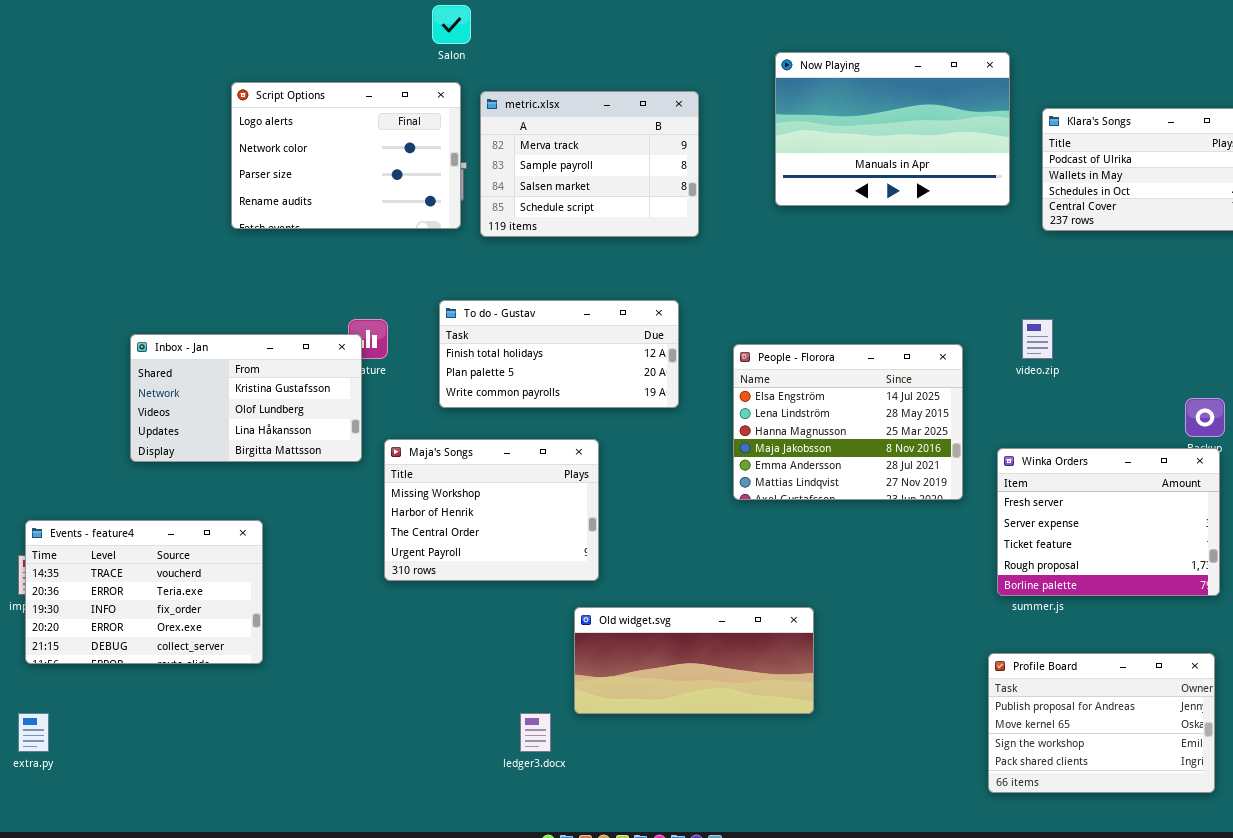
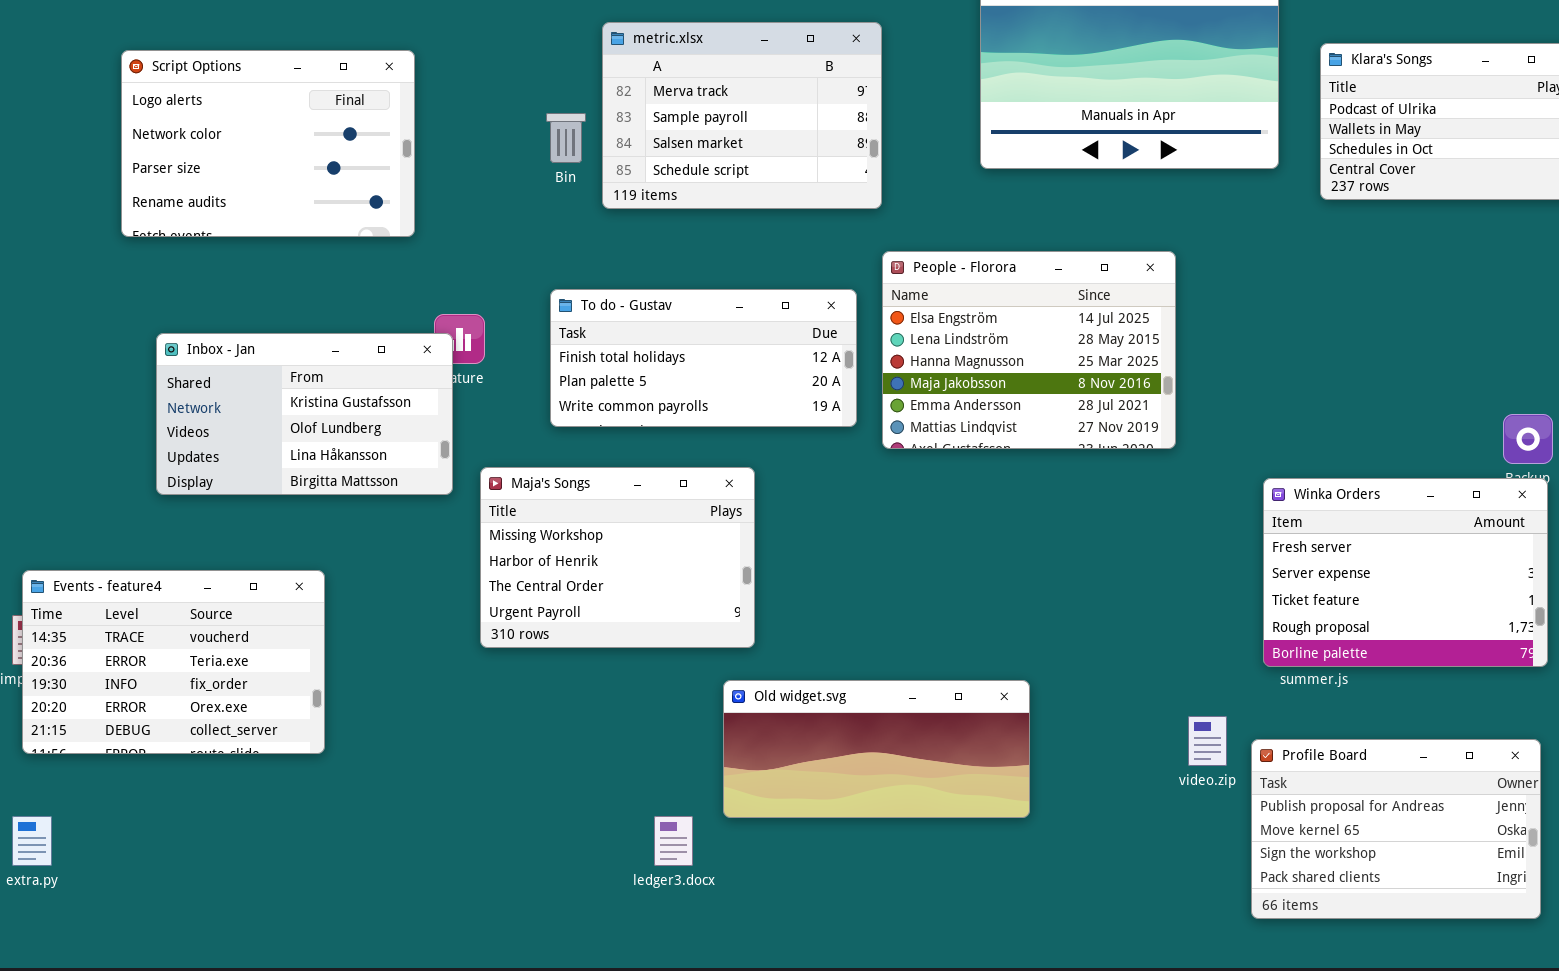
Script Options: [231,82,461,229] -> [121,50,415,237], moved
video.zip: [1022,319,1053,359] -> [1188,716,1227,766], moved
People - Florora: [733,344,963,500] -> [882,251,1176,449], moved

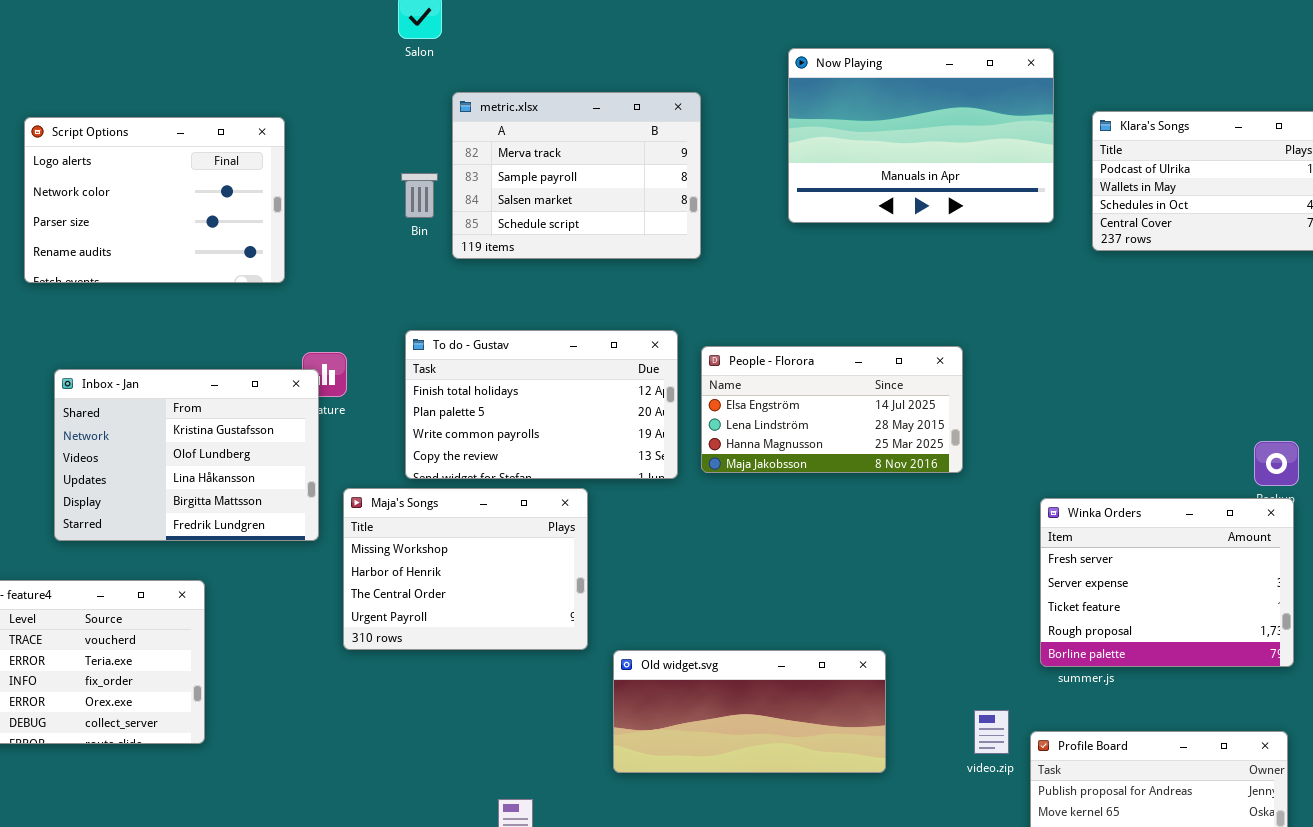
People - Florora: [882,251,1176,449] -> [701,346,963,473], resized
To do - Gustav: [550,289,857,427] -> [405,330,678,479], resized
Inbox - Jan: [156,333,453,495] -> [54,369,319,541], resized
Old widget.svg: [723,680,1030,818] -> [613,650,886,773], moved

